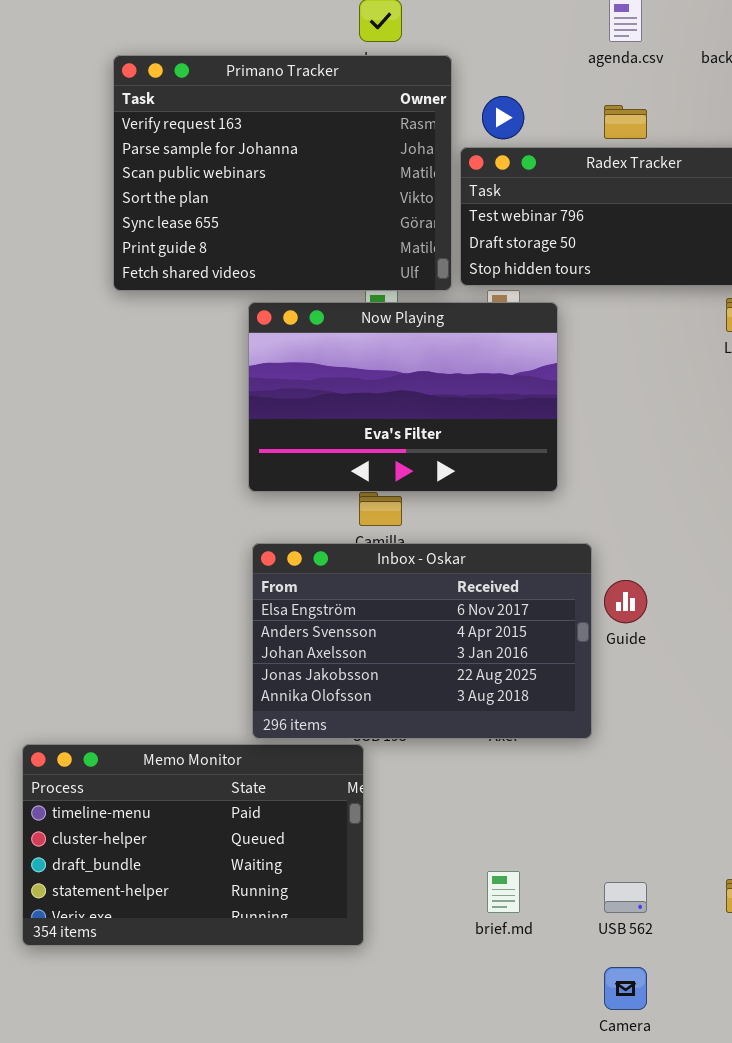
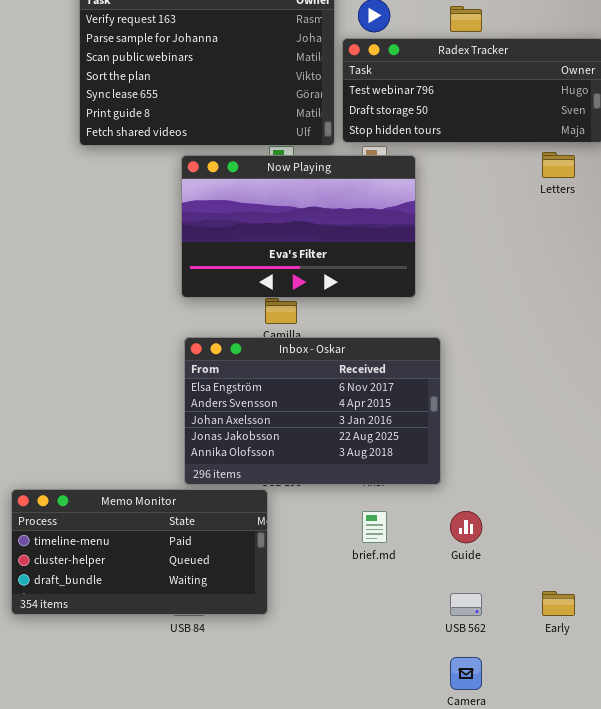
Guide: [604,580,647,623] -> [450,511,482,543], moved
Memo Monitor: [22,744,364,946] -> [11,489,268,615], resized
brief.md: [487,871,520,913] -> [362,511,387,543], moved

